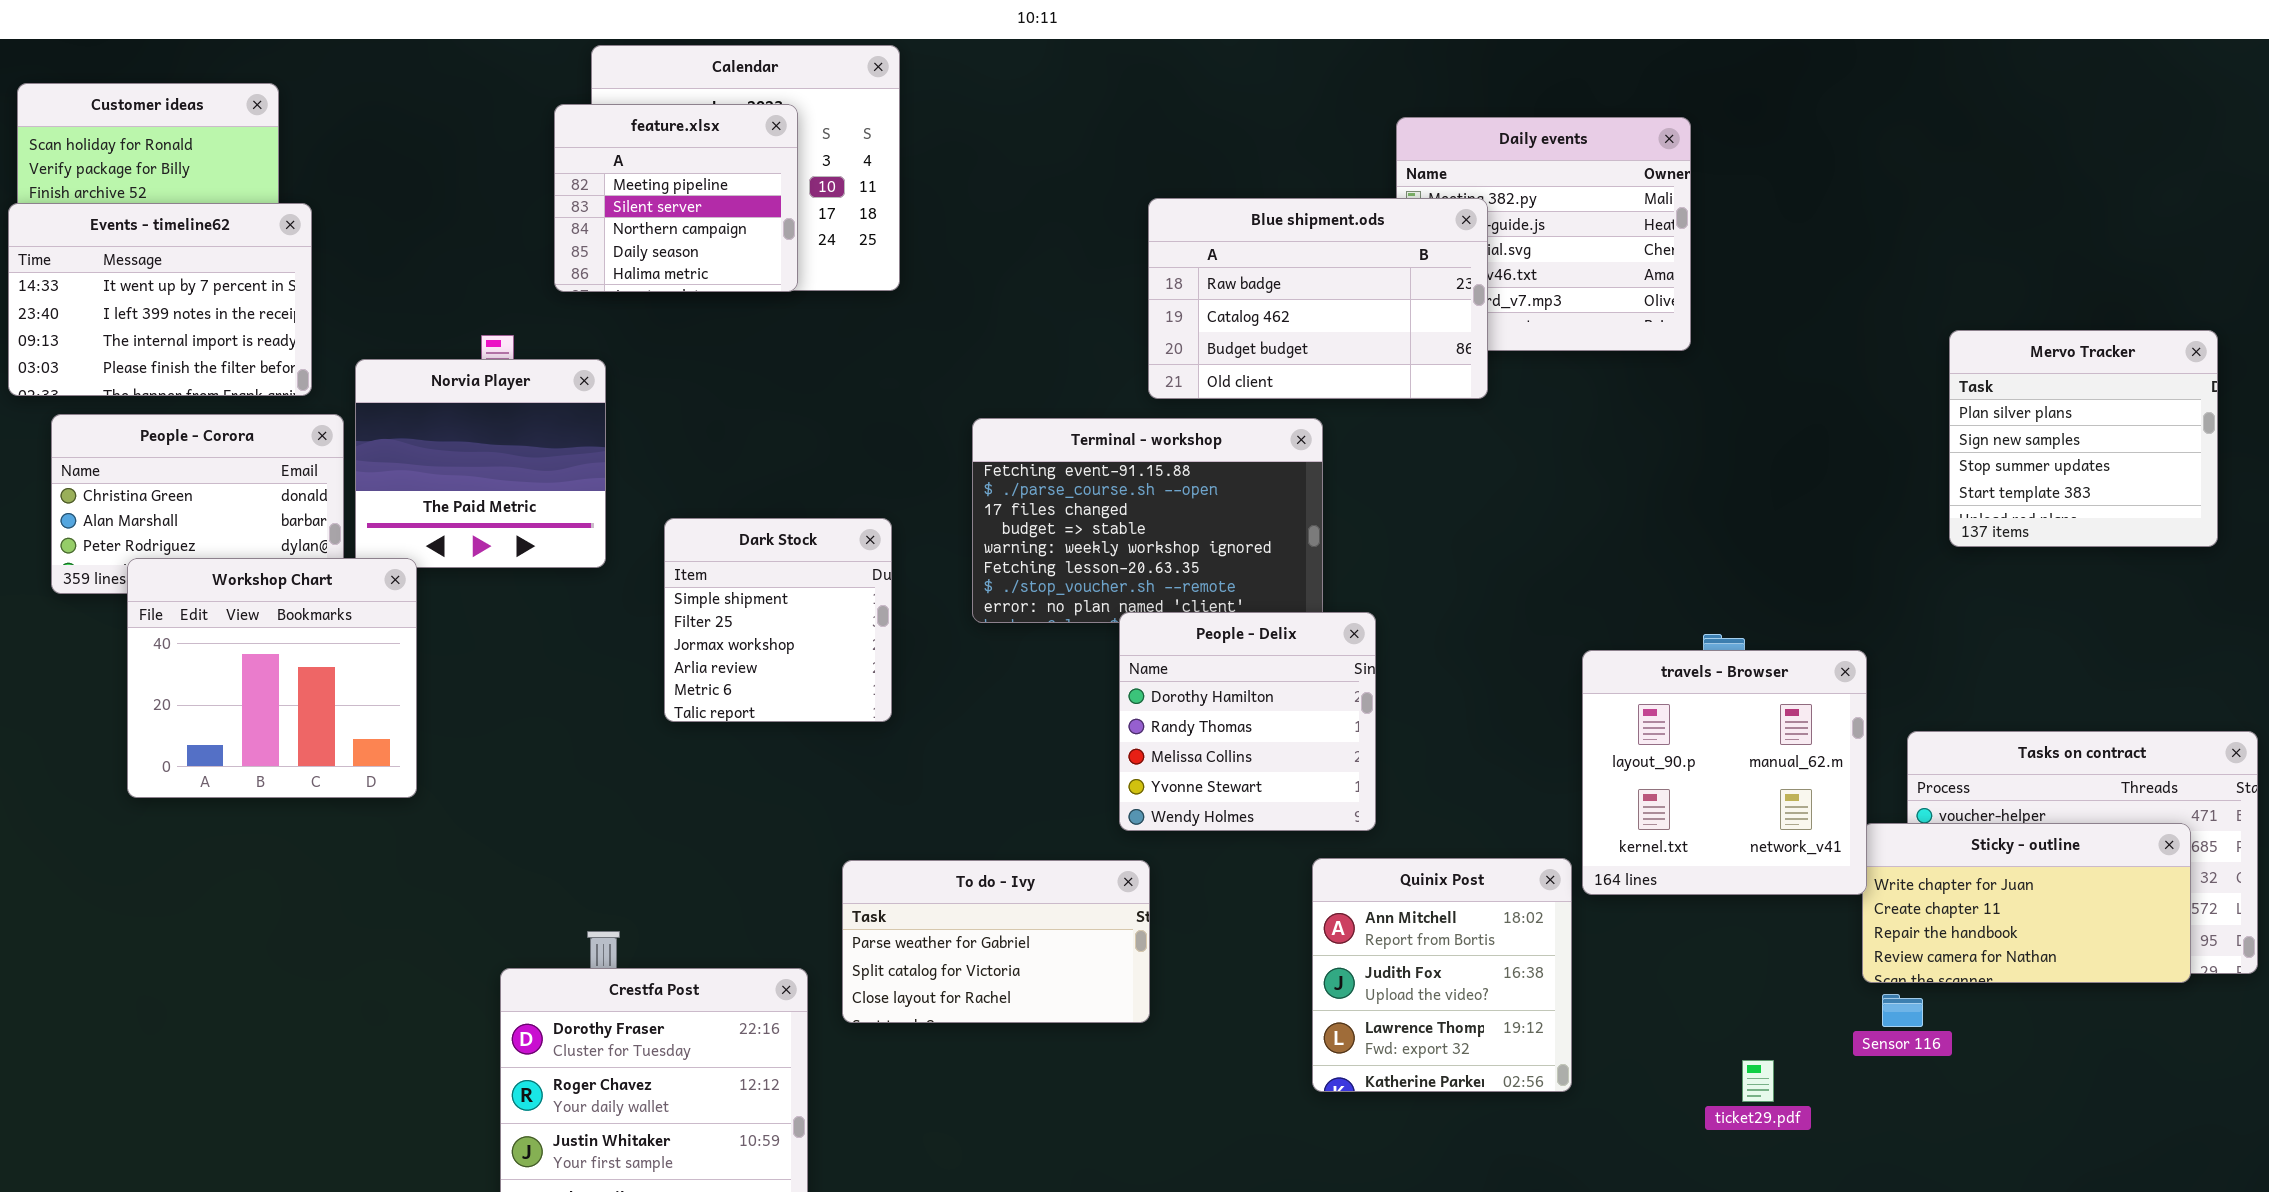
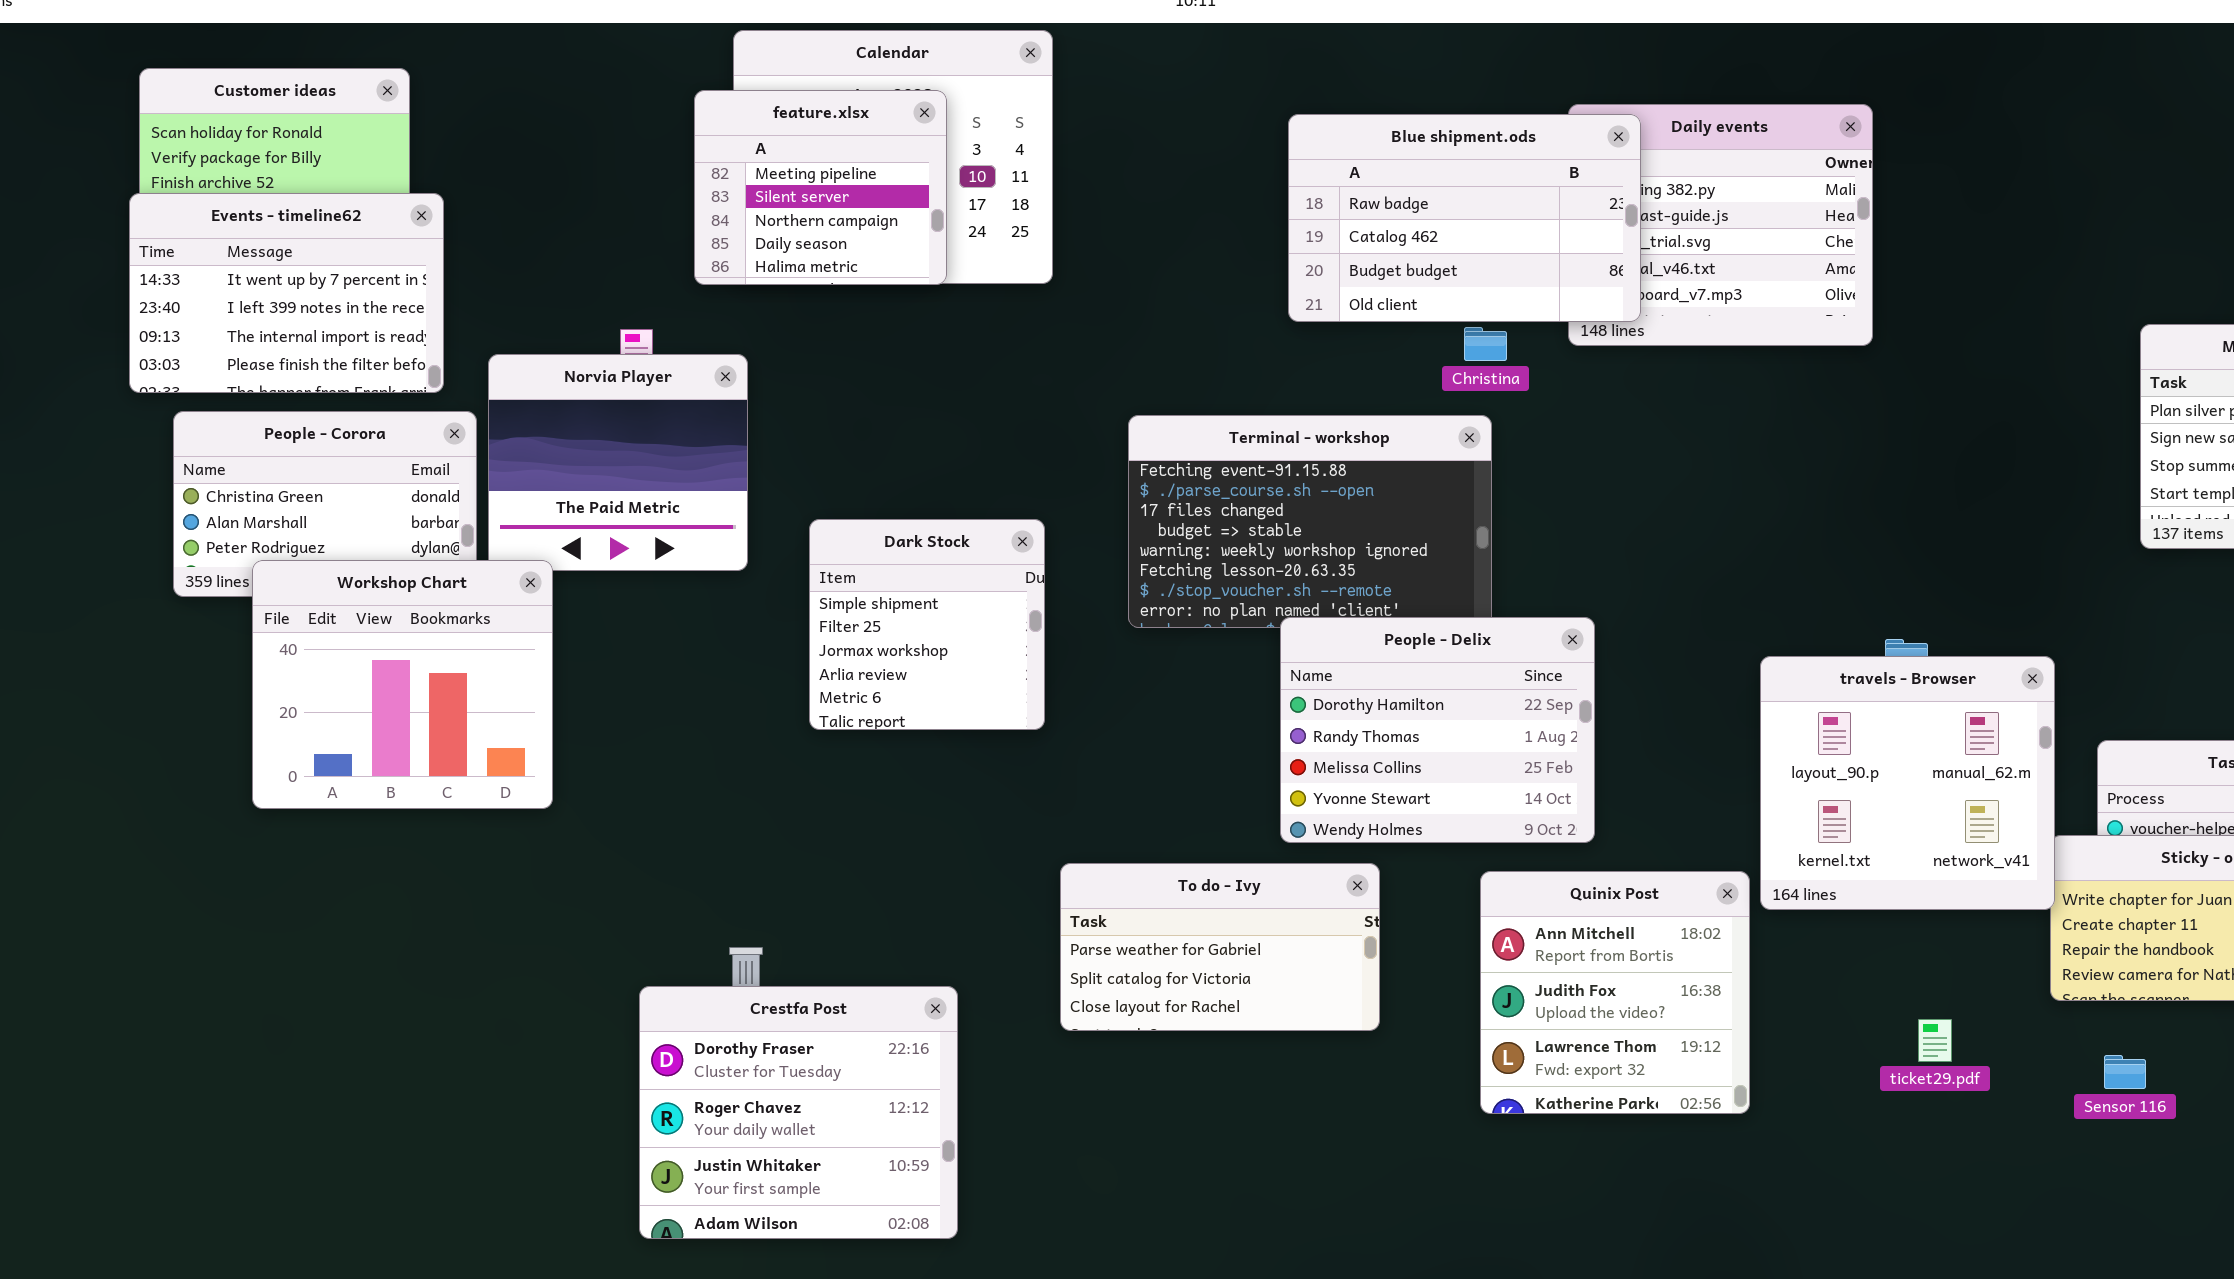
Blue shipment.ods: [1148,198,1488,399] -> [1288,114,1641,322], moved
People - Delix: [1119,612,1376,831] -> [1280,617,1595,843], resized
To do - Ivy: [842,860,1150,1023] -> [1060,863,1380,1031], moved
Sensor 116: [1882,994,1923,1027] -> [2104,1055,2146,1089], moved
ticket29.pdf: [1742,1060,1774,1102] -> [1918,1019,1952,1062], moved

